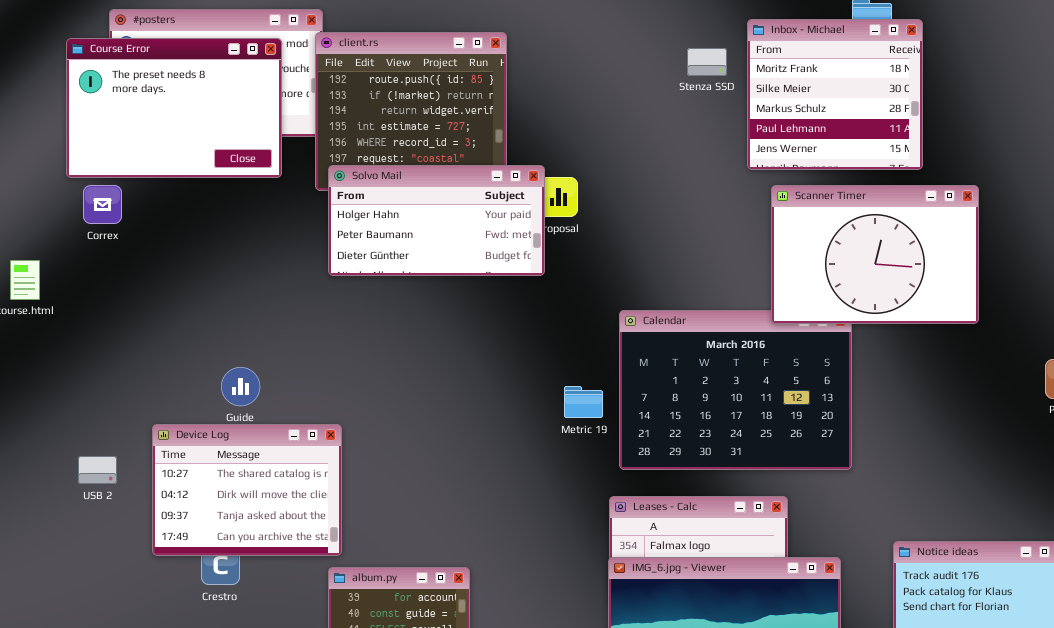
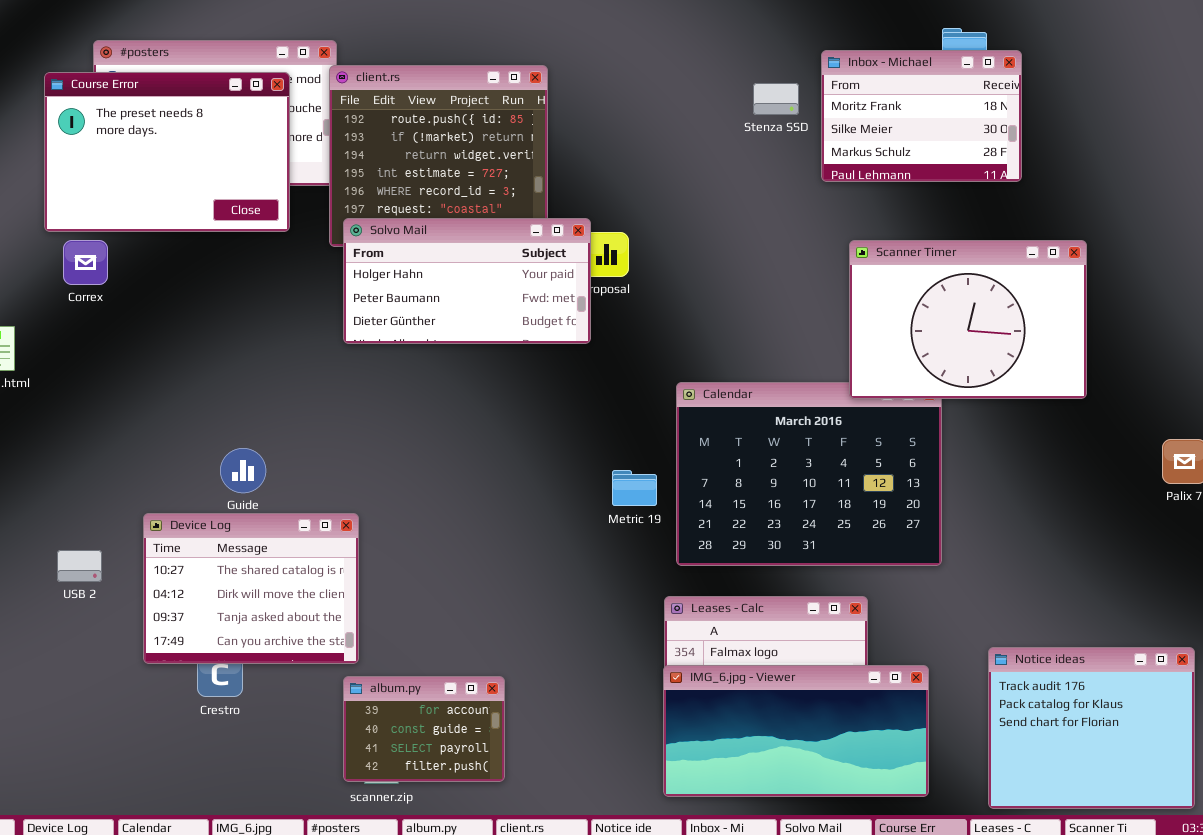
Inbox - Michael: [747,19,923,170] -> [821,50,1022,182], resized

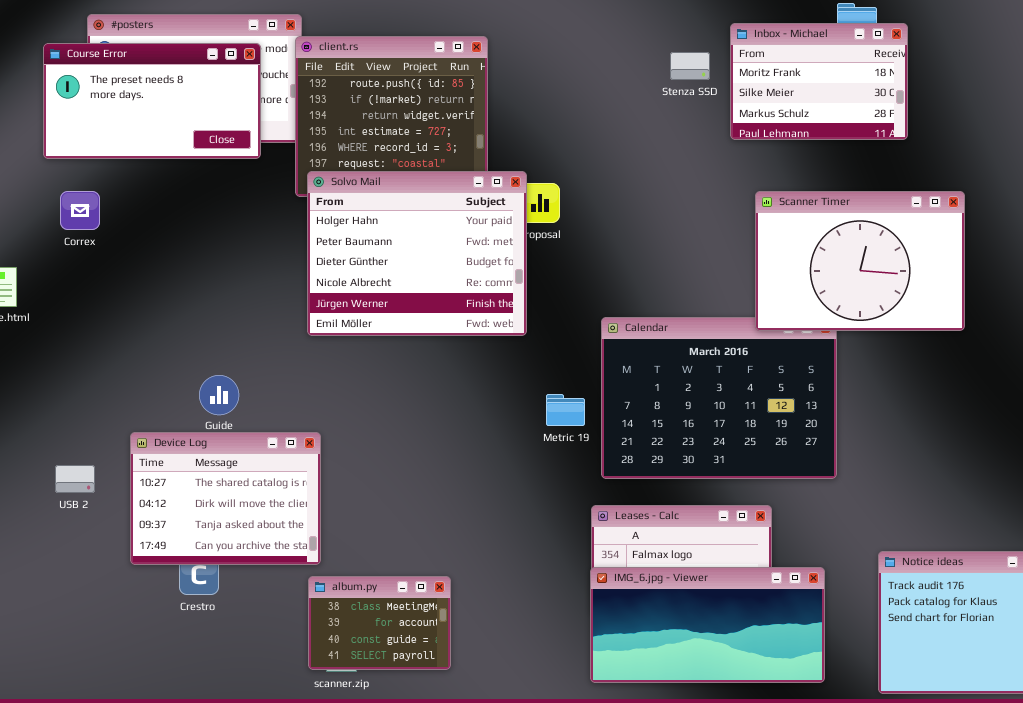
Course Error: [44,72,290,232] -> [43,43,261,159], resized
Solvo Mail: [343,218,591,344] -> [307,171,527,336], resized
album.py: [343,676,505,782] -> [308,576,451,670], scrolled up 1 row

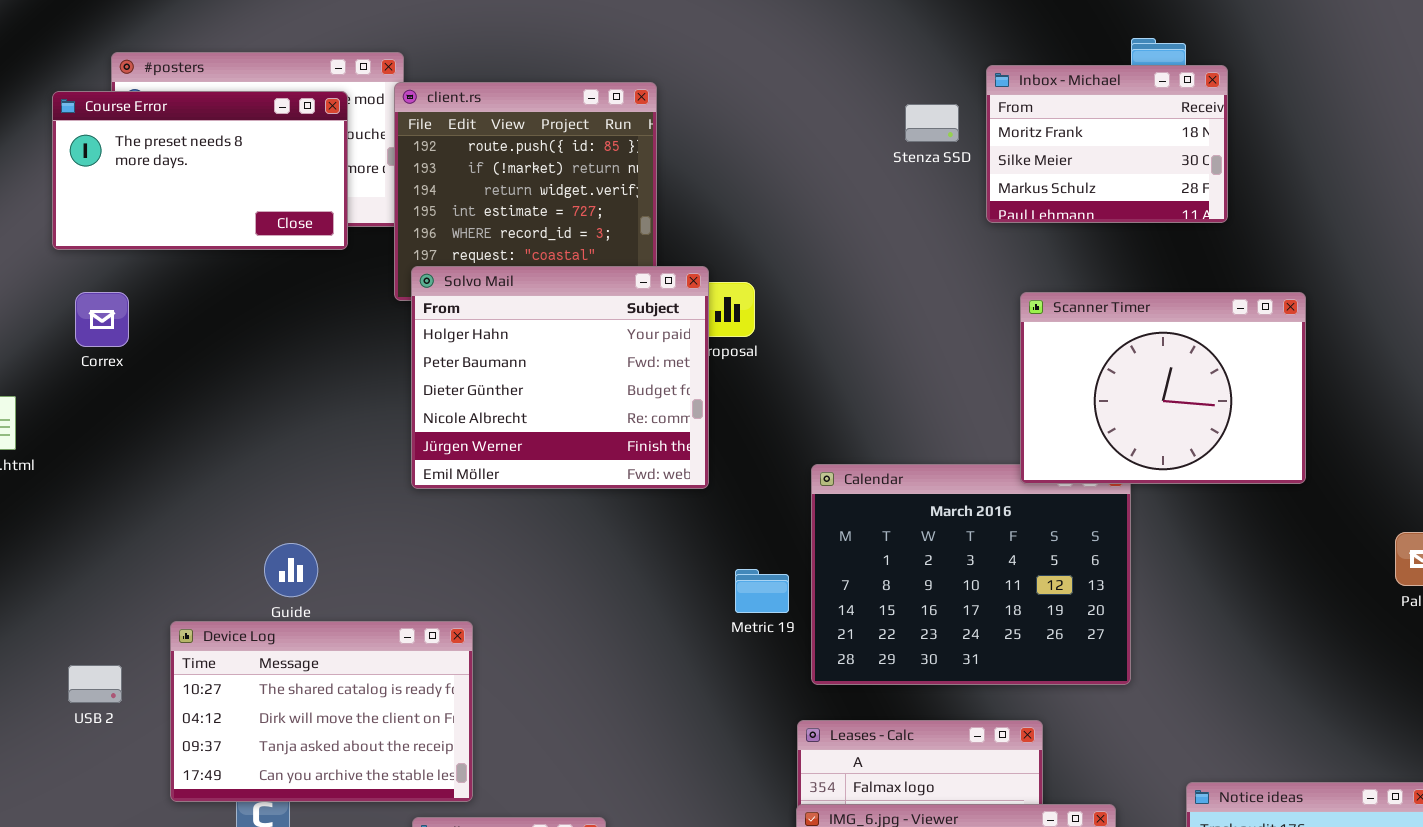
Device Log: [130,432,321,565] -> [170,621,473,802], resized

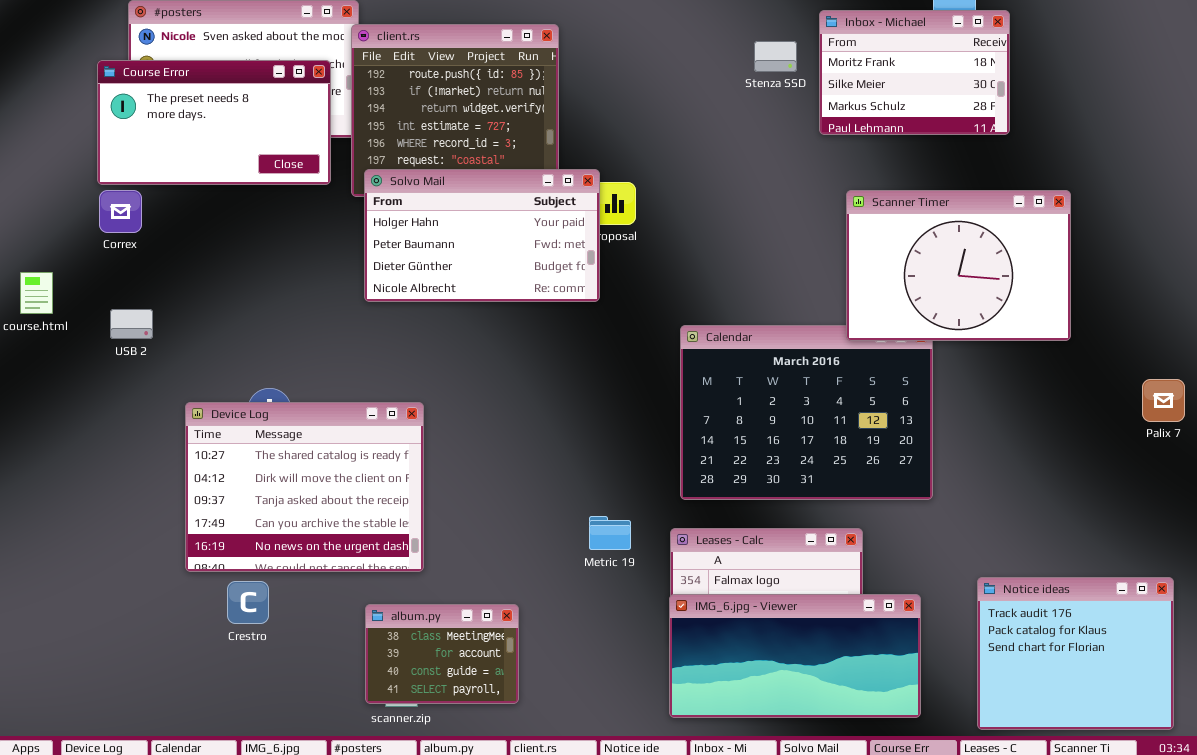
Course Error: [52,91,348,250] -> [97,60,331,185], moved
Solvo Mail: [411,266,709,489] -> [364,169,600,302], resized
Metric 19: [735,569,789,613] -> [589,516,631,550], moved
Device Log: [170,621,473,802] -> [185,402,424,572], moved, resized
USB 2: [68,665,122,703] -> [110,309,153,339], moved

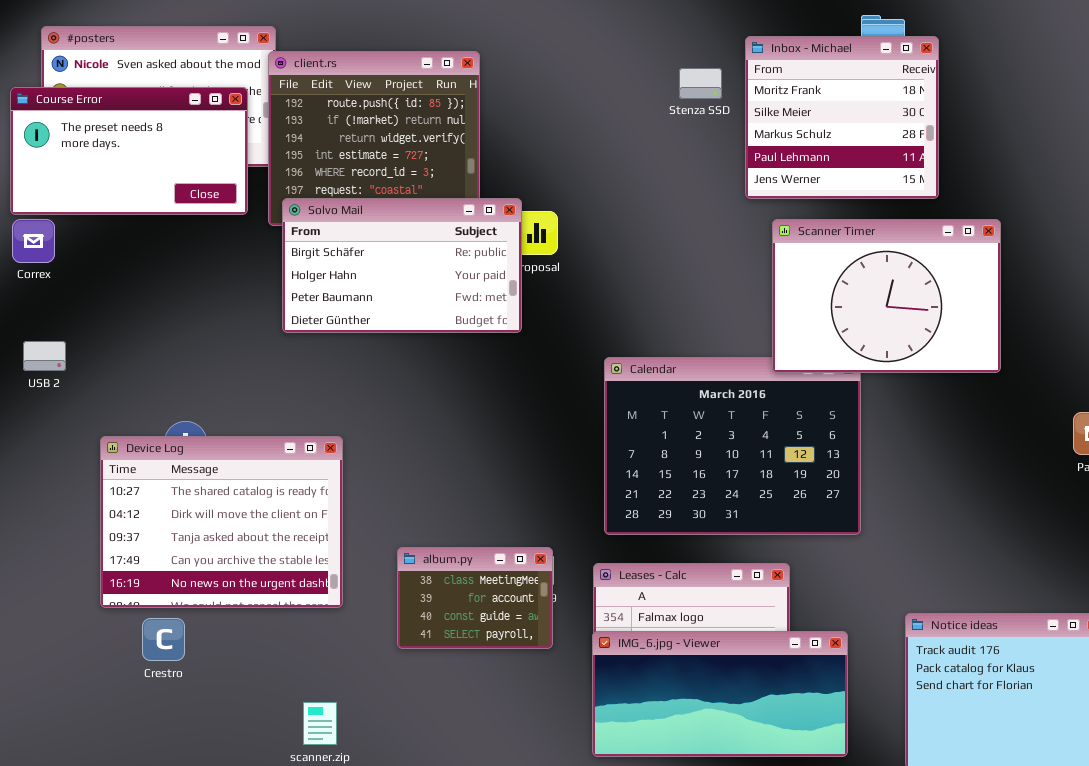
Inbox - Michael: [819,10,1010,135] -> [745,36,939,199], resized
Solvo Mail: [364,169,600,302] -> [282,198,522,333], scrolled up 1 row
album.py: [365,604,519,704] -> [397,547,553,649], moved

